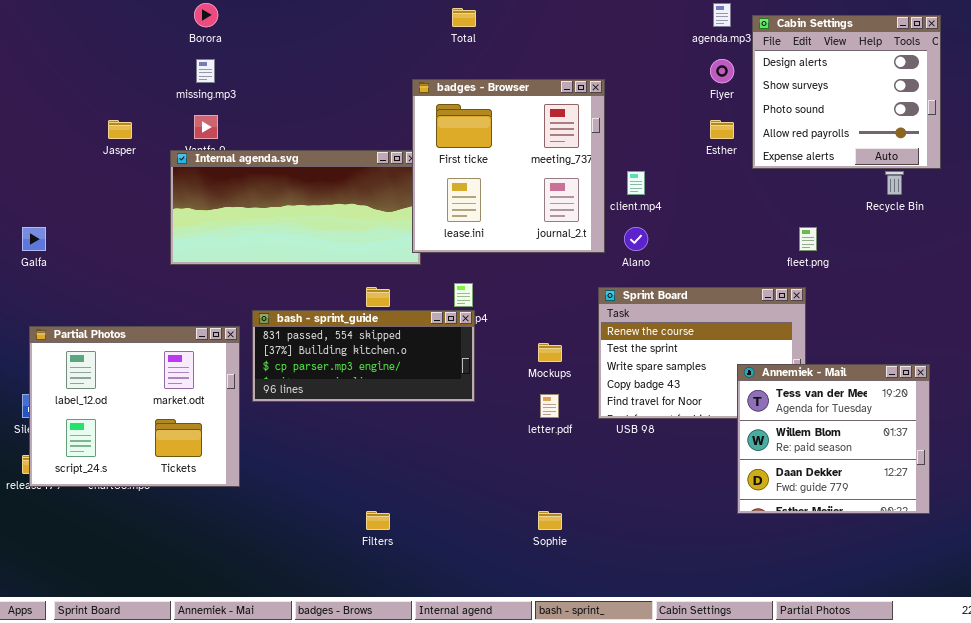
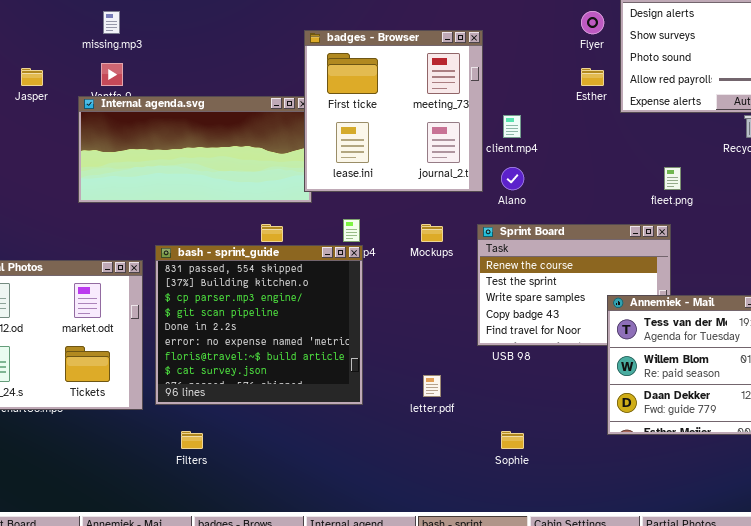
bash - sprint_guide: [252,310,475,402] -> [155,245,363,405], resized
Mockups: [538,343,562,362] -> [421,224,443,242], moved
letter.pdf: [540,394,559,418] -> [423,375,441,397], moved
Filters: [366,511,390,530] -> [181,431,203,449], moved
Sophie: [538,511,562,530] -> [501,431,524,449], moved

